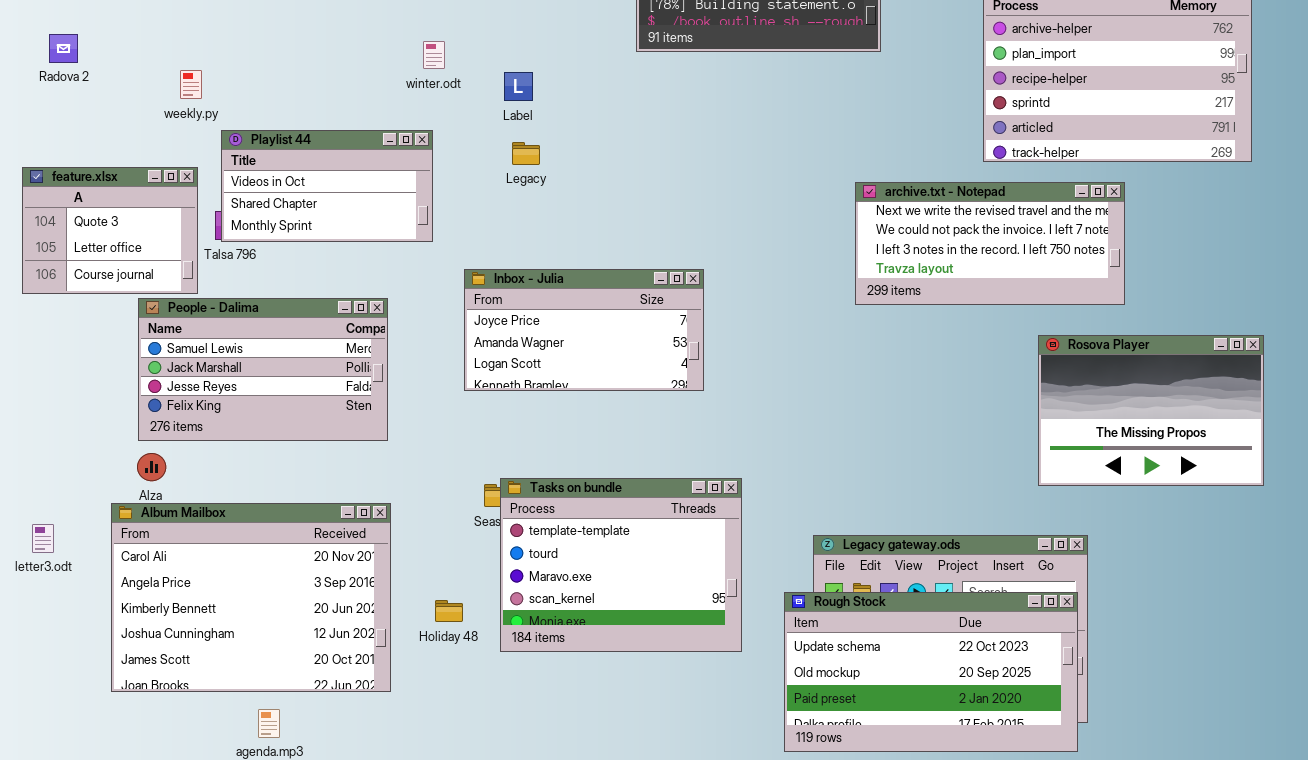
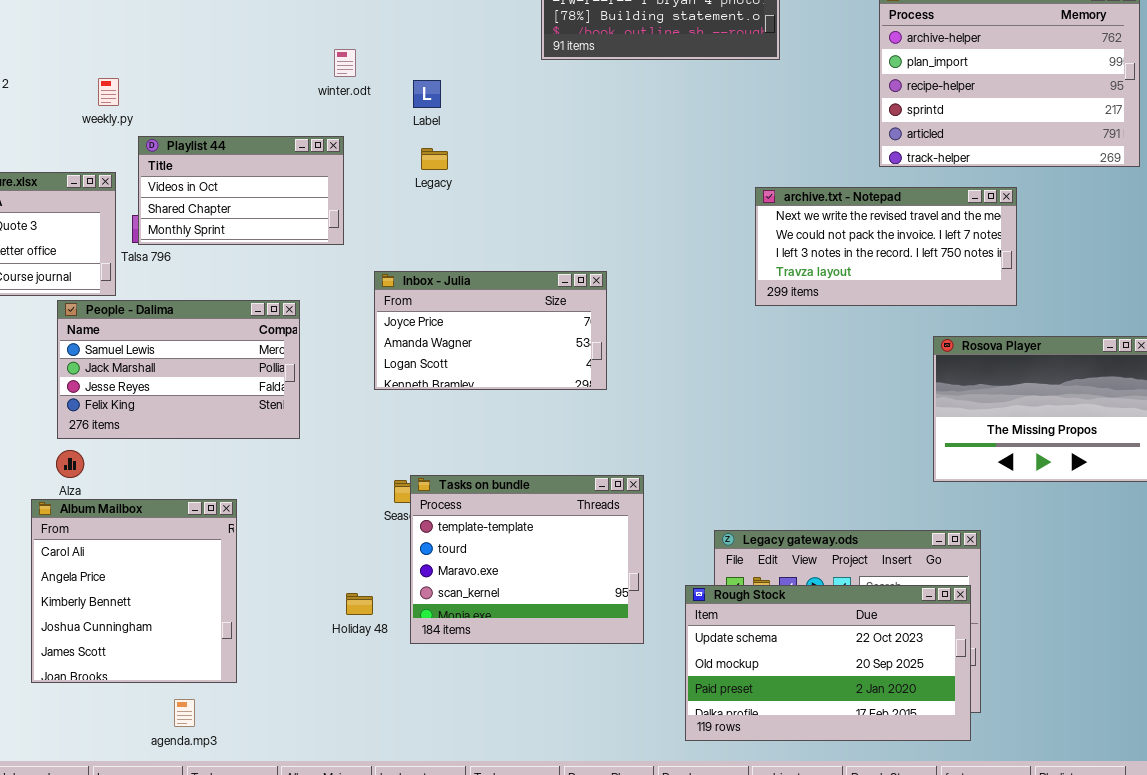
Album Mailbox: [111,503,391,692] -> [31,499,237,683], resized

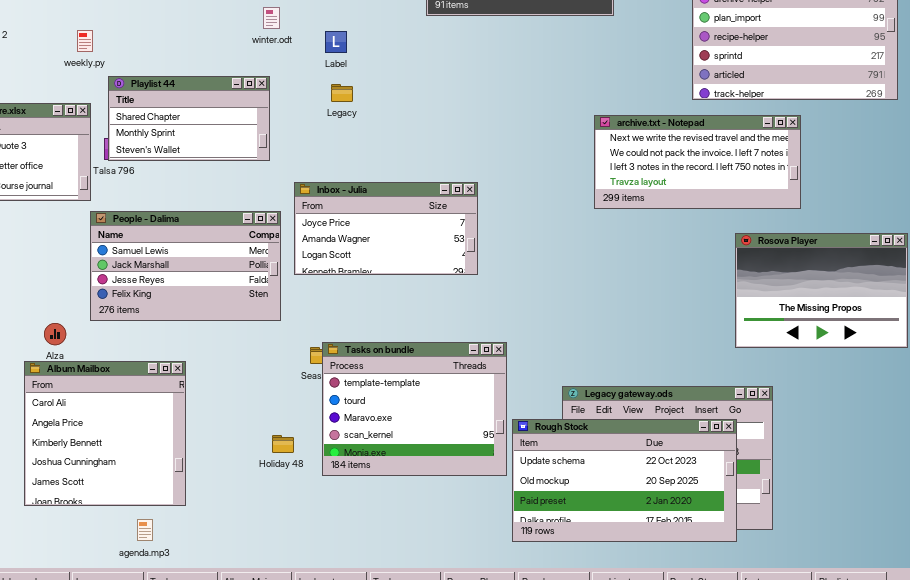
Playlist 44: [138,136,344,245] -> [108,76,270,161], scrolled down 1 row
People - Dalima: [57,300,300,439] -> [90,211,281,321], moved
Rough Stock: [685,585,971,741] -> [512,419,737,542], moved

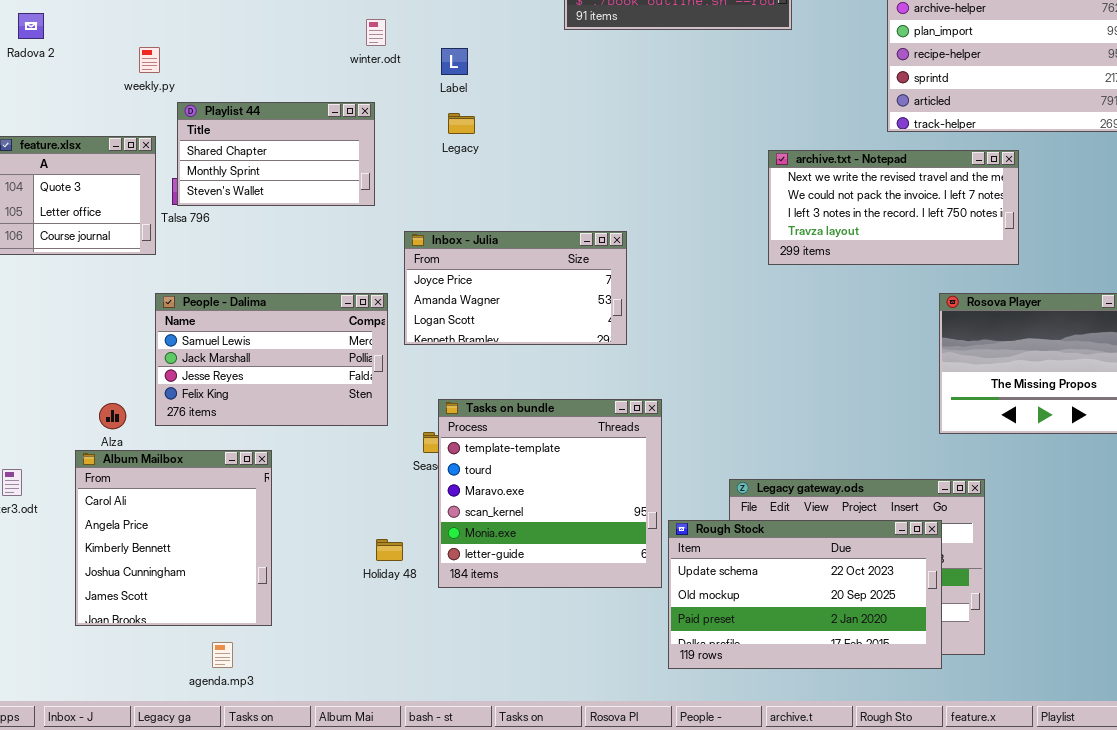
People - Dalima: [90,211,281,321] -> [155,293,388,426], moved
Tasks on bundle: [322,342,507,476] -> [438,399,662,588], resized

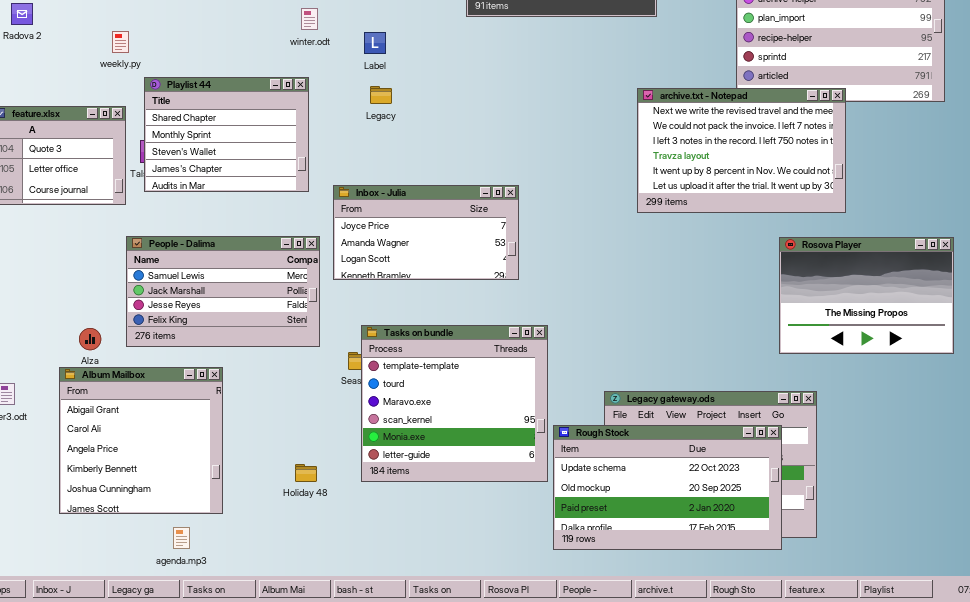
Playlist 44: [177,102,375,206] -> [144,77,309,192], resized
archive.txt - Notepad: [768,150,1019,265] -> [637,88,846,213], resized
Album Mailbox: [75,450,272,626] -> [59,367,223,514], scrolled up 1 row
Holiday 48: [376,539,403,561] -> [295,464,317,482], moved

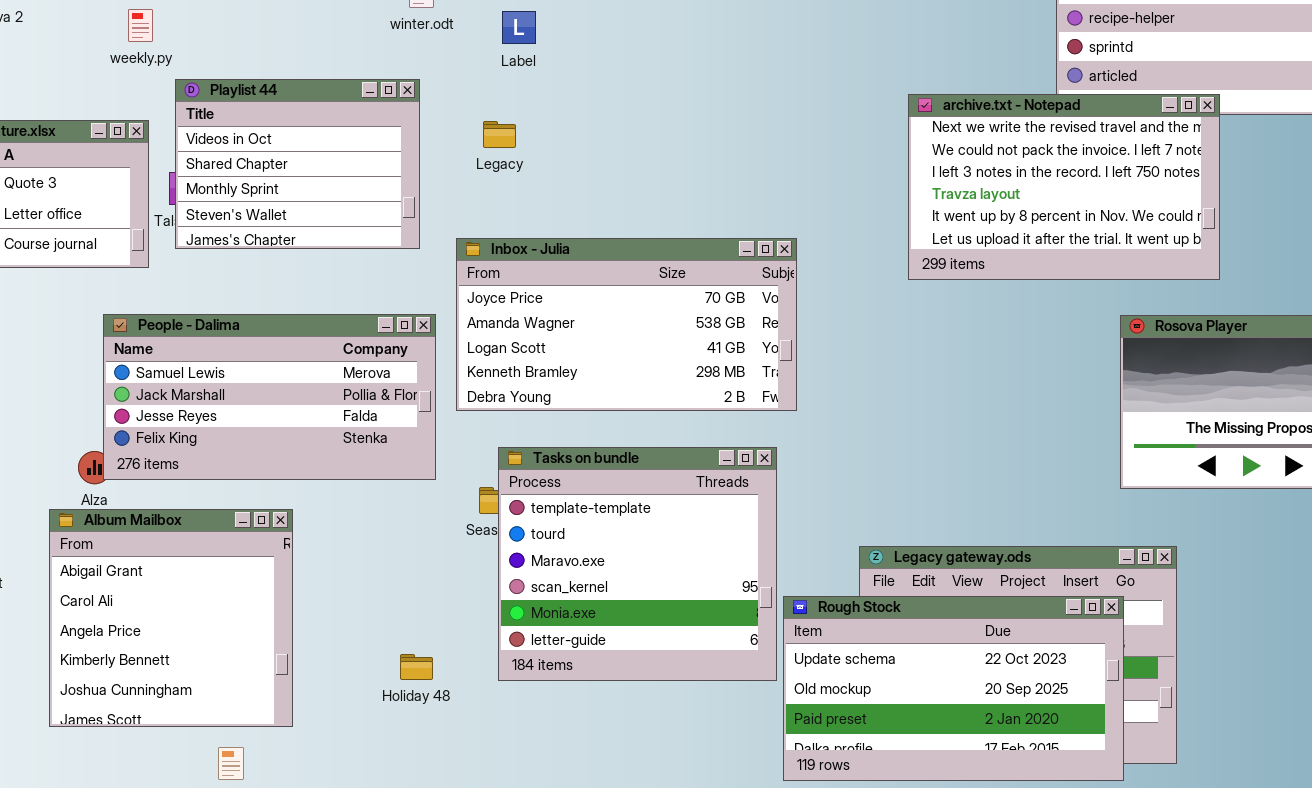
Playlist 44: [144,77,309,192] -> [175,79,420,249], scrolled up 1 row
Legacy: [370,86,392,104] -> [483,121,516,148], moved
Inbox - Julia: [333,185,519,280] -> [456,238,797,411], resized
People - Dalima: [126,236,320,347] -> [103,314,436,480], resized

